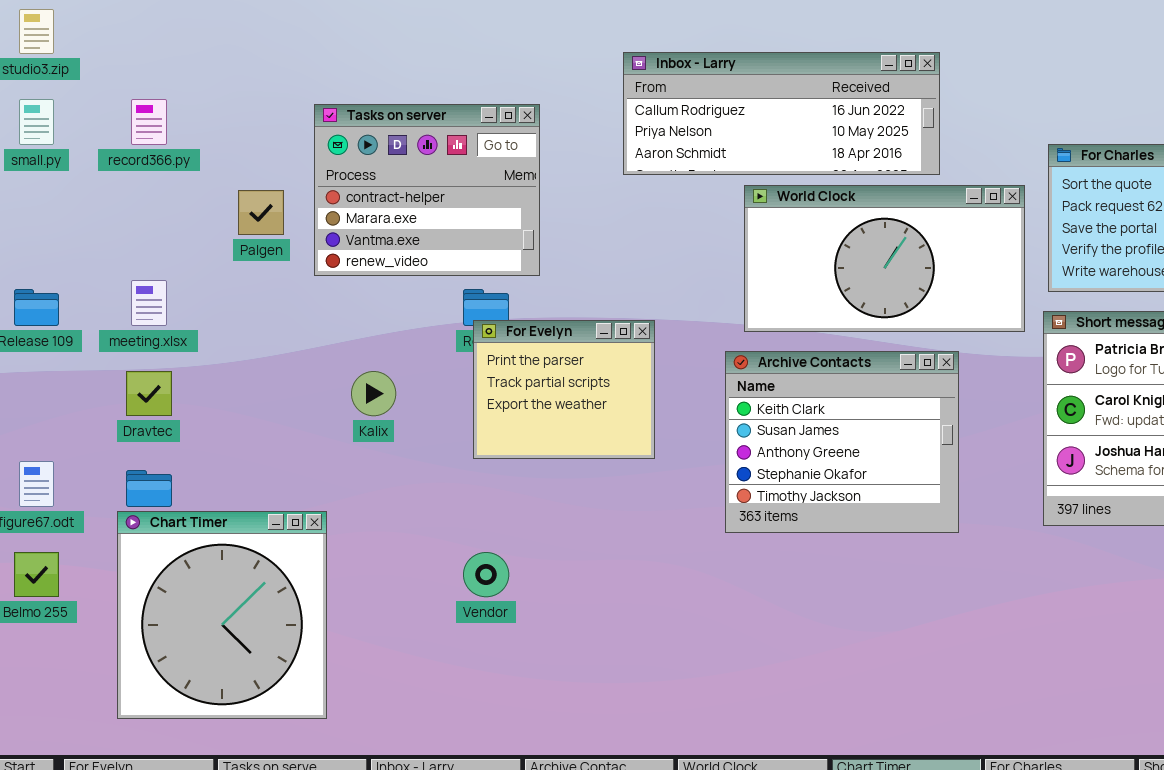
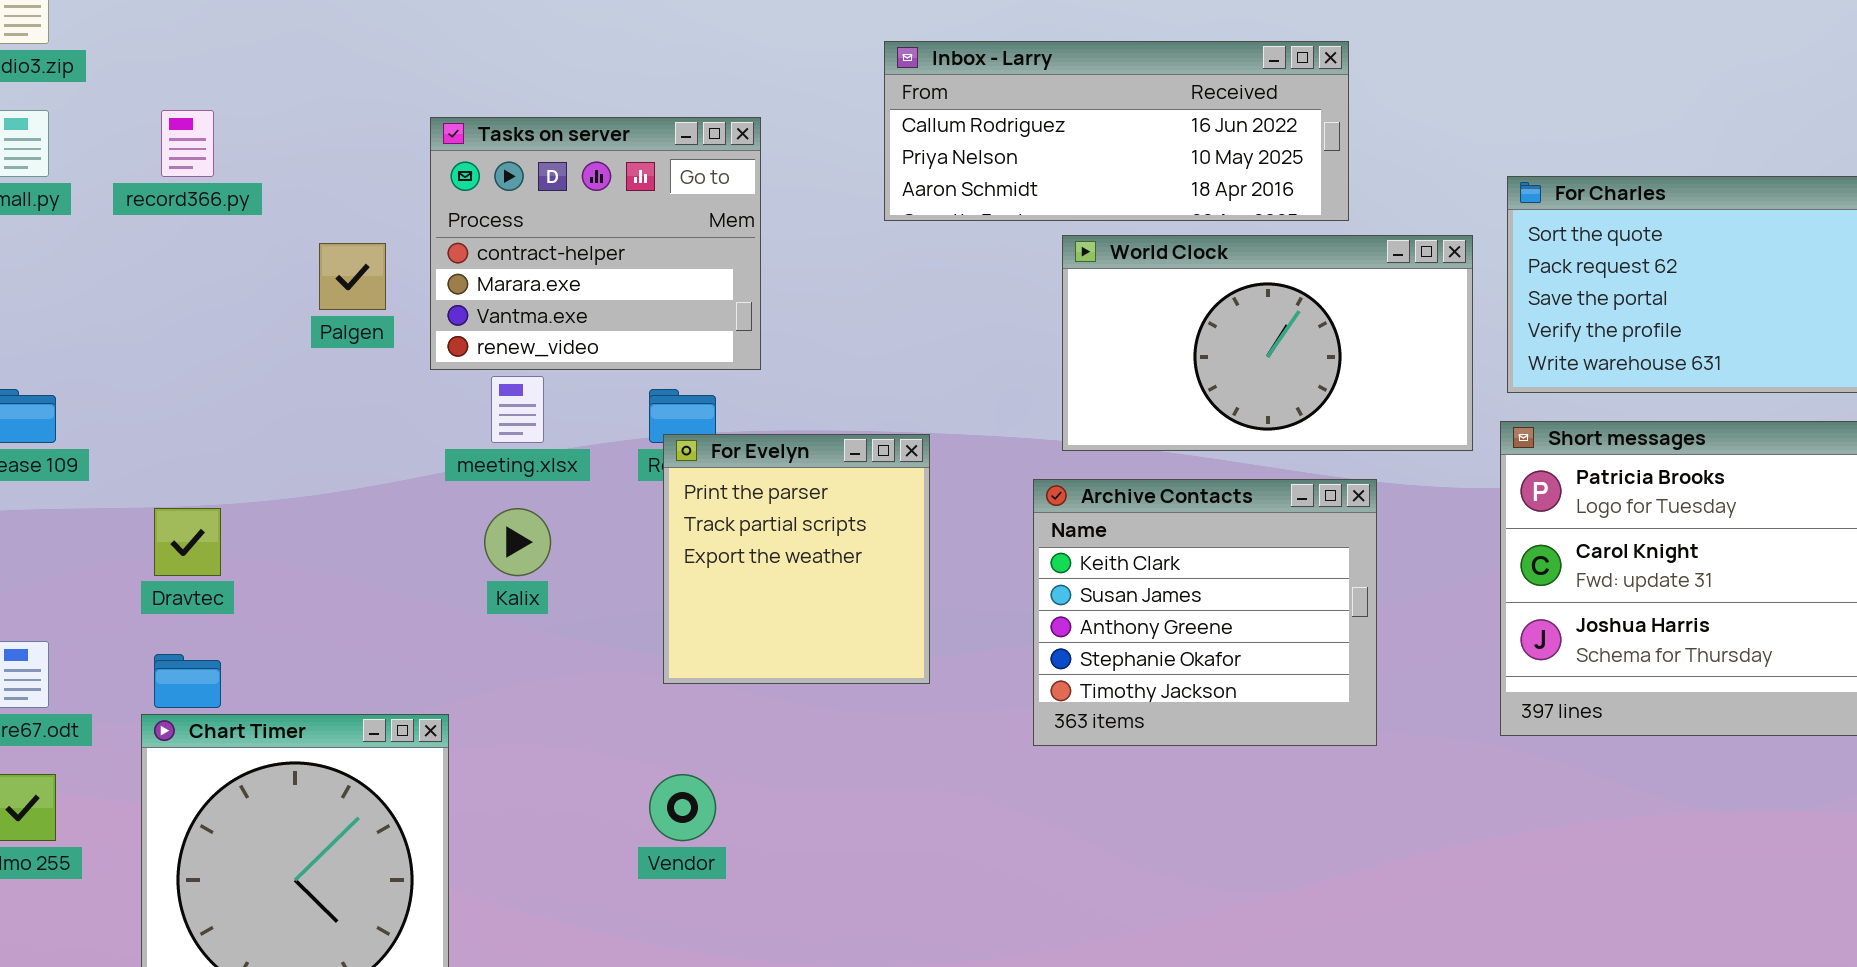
meeting.xlsx: [131,280,167,326] -> [491,376,544,443], moved
For Evelyn: [473,320,655,459] -> [663,434,930,684], resized

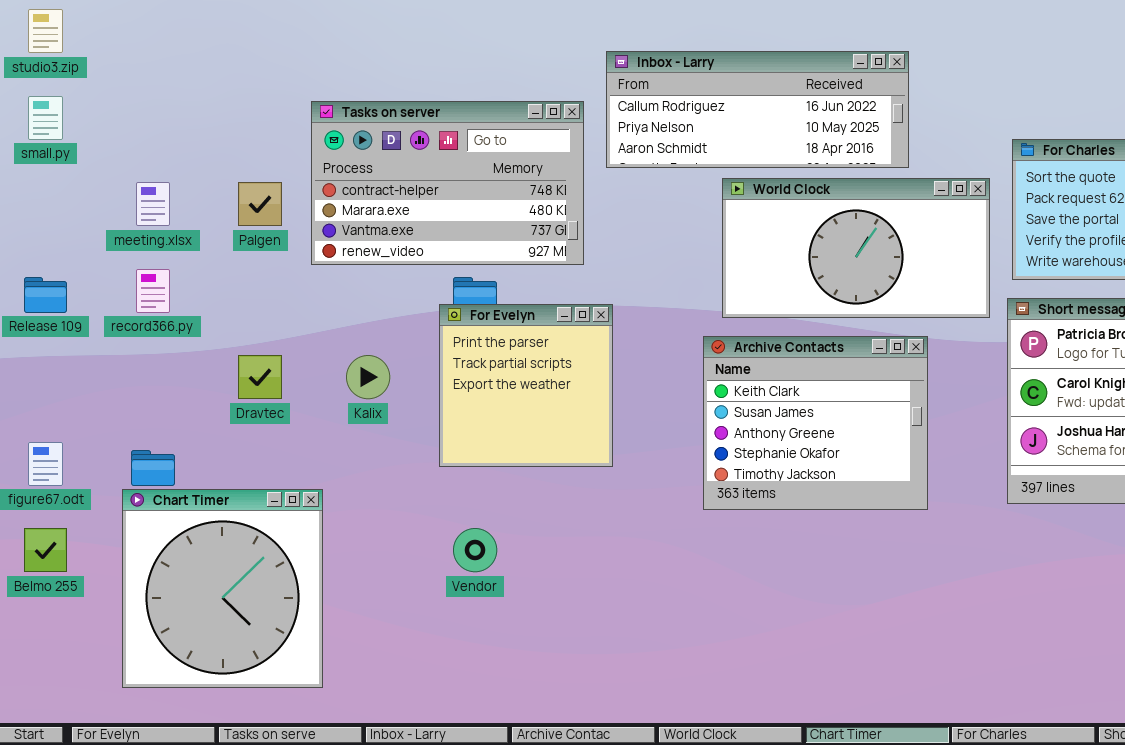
record366.py: [161,110,214,177] -> [136,269,170,313], moved
Tasks on server: [430,117,761,370] -> [311,101,584,265], resized
meeting.xlsx: [491,376,544,443] -> [136,182,170,226], moved
For Evelyn: [663,434,930,684] -> [439,304,613,467], moved
Dravtec: [154,508,221,576] -> [238,355,282,399], moved

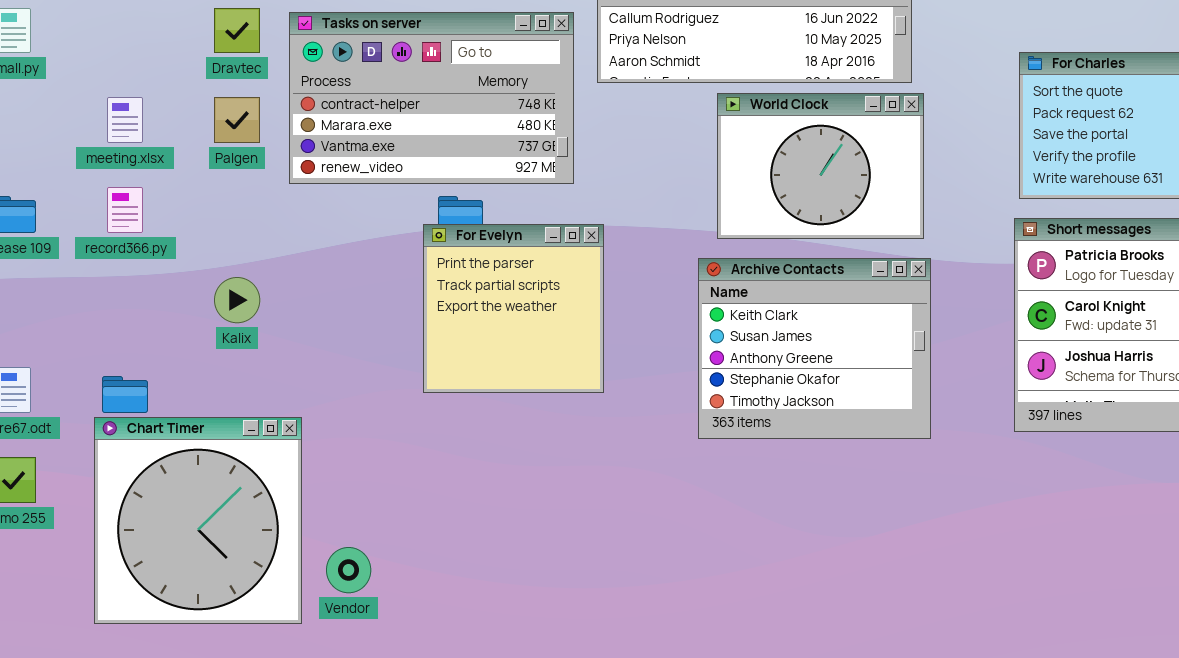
World Clock: [722,178,990,318] -> [717,93,924,239], resized
Dravtec: [238,355,282,399] -> [214,8,260,53], moved
Kalix: [346,355,390,399] -> [214,277,260,323], moved
Vendor: [453,528,497,572] -> [326,547,371,593], moved

